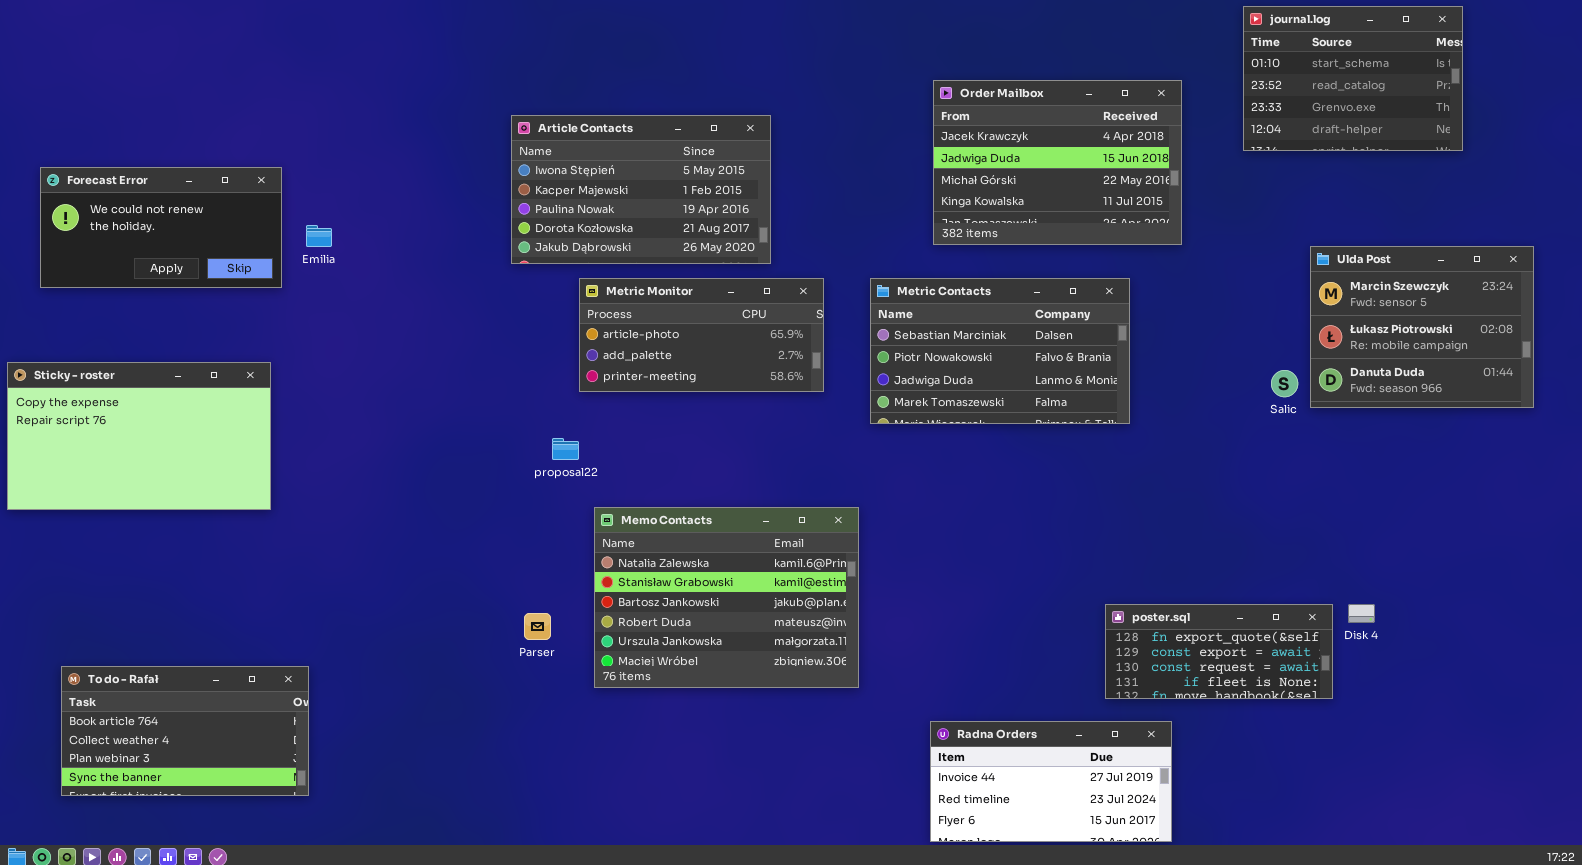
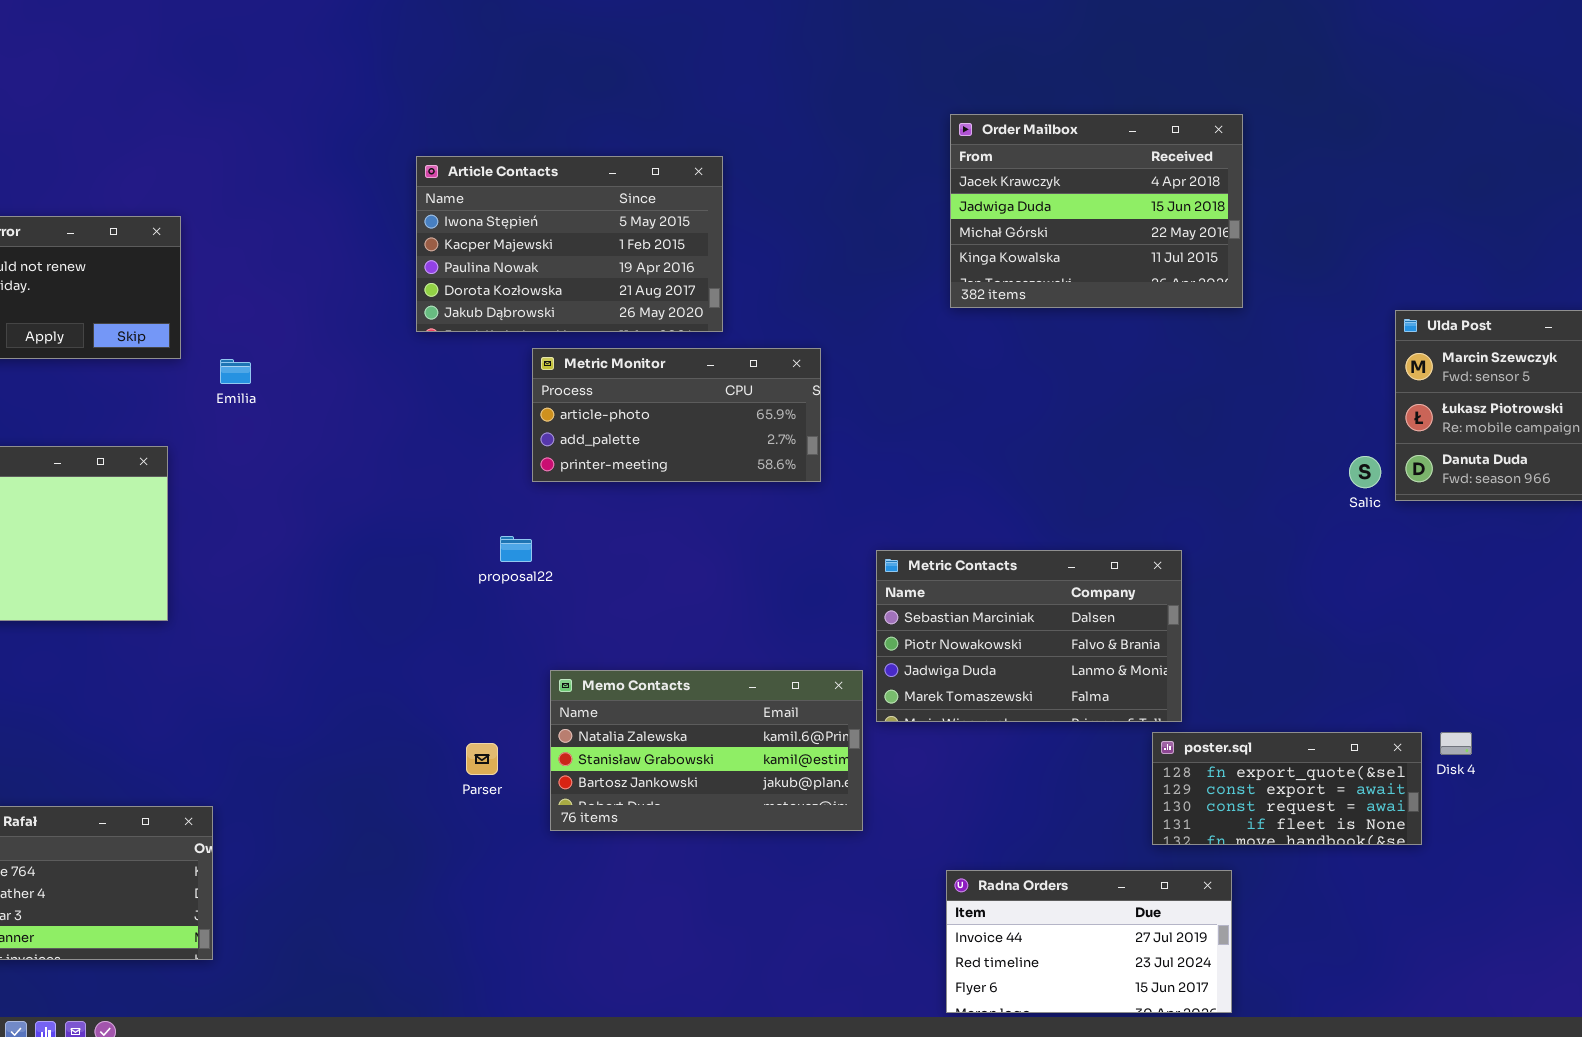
journal.log: [1243,6,1463,151] -> none, closed
Article Contacts: [511,115,771,264] -> [416,156,723,332], moved
Emilia: [306,225,332,247] -> [220,359,251,384], moved
Metric Contacts: [870,278,1130,424] -> [876,550,1182,722], moved
Memo Contacts: [594,507,859,688] -> [550,670,863,831], resized

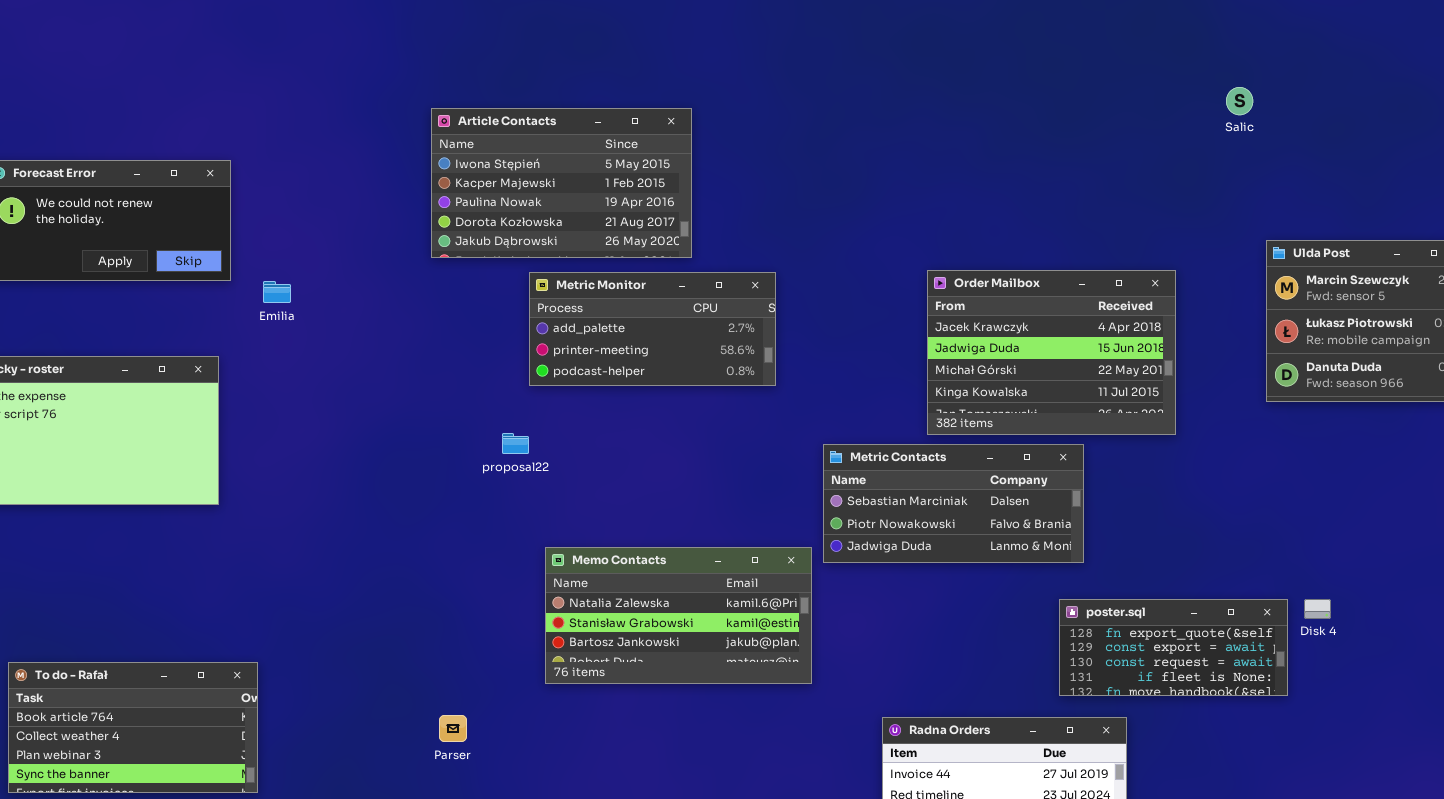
Order Mailbox: [950,114,1243,308] -> [927,270,1176,435], moved
Metric Monitor: [532,348,821,482] -> [529,272,776,386], scrolled down 1 row
Salic: [1349,456,1381,488] -> [1226,87,1253,115], moved
Metric Contacts: [876,550,1182,722] -> [823,444,1084,563], resized
Parser: [466,743,498,775] -> [439,715,467,742], moved

